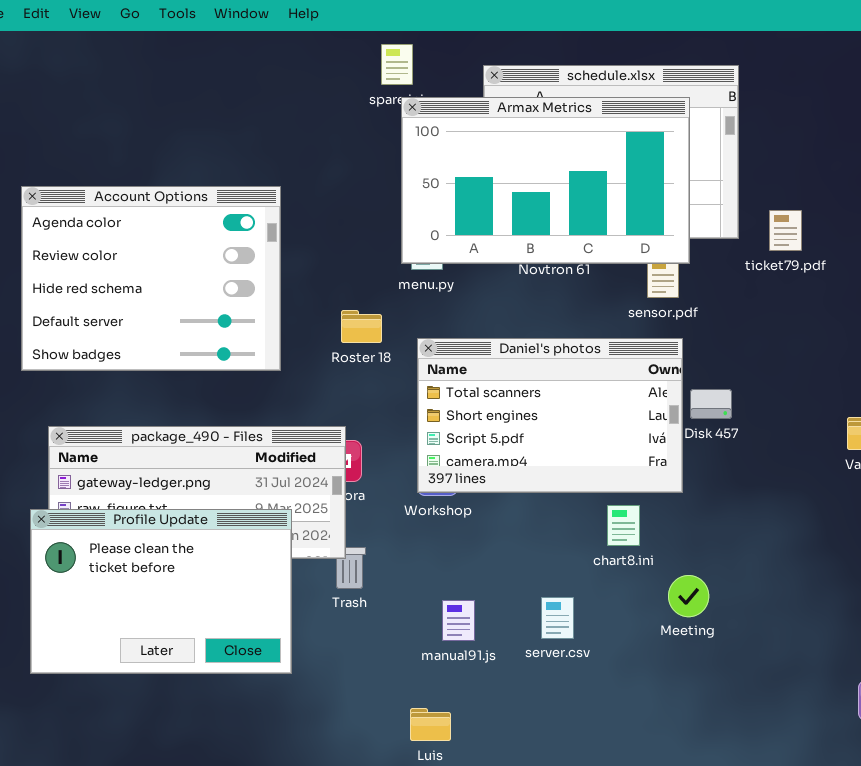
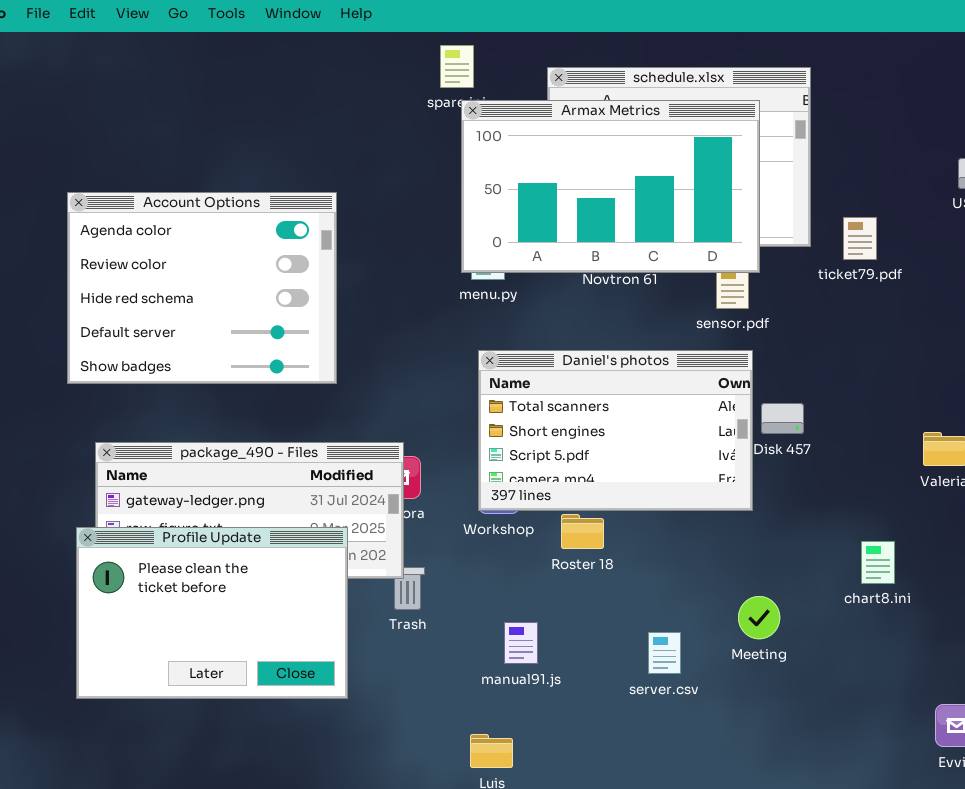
Roster 18: [341,310,382,343] -> [561,514,604,549], moved
chart8.ini: [607,505,640,546] -> [861,541,895,584], moved
server.csv: [541,597,574,639] -> [648,632,681,674], moved

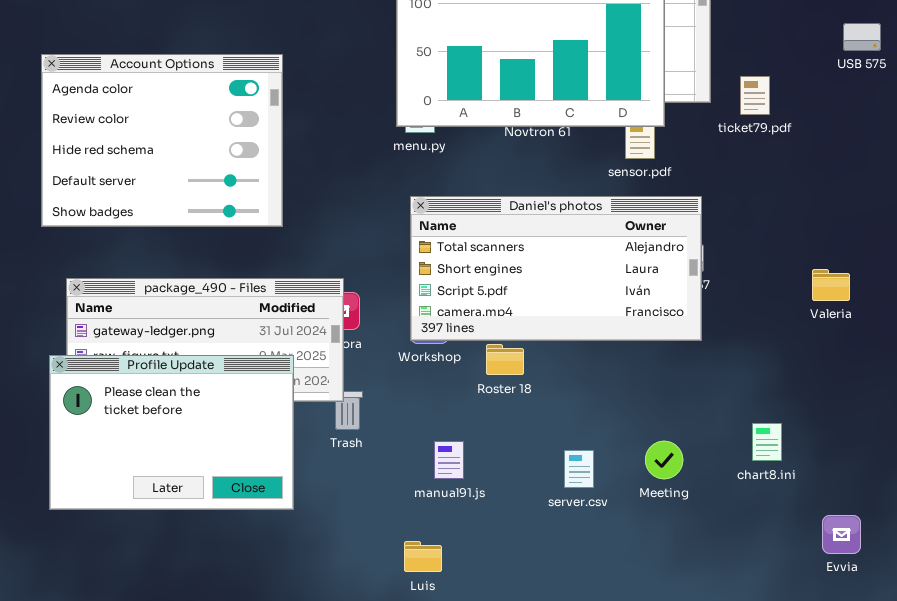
Daniel's photos: [478,350,753,511] -> [410,196,702,341], resized
chart8.ini: [861,541,895,584] -> [752,423,782,461], moved
Meeting: [738,596,780,639] -> [645,441,683,479], moved

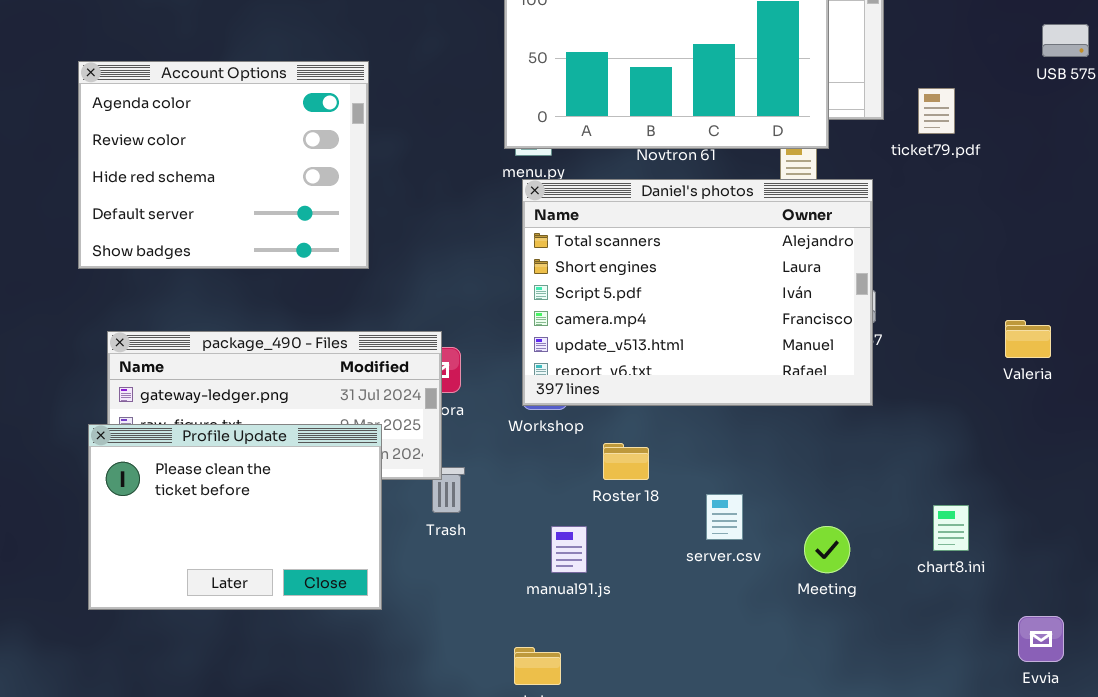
Daniel's photos: [410,196,702,341] -> [522,179,873,406], resized
Roster 18: [486,344,524,375] -> [603,443,649,480], moved
server.csv: [564,450,594,488] -> [706,494,743,540], moved

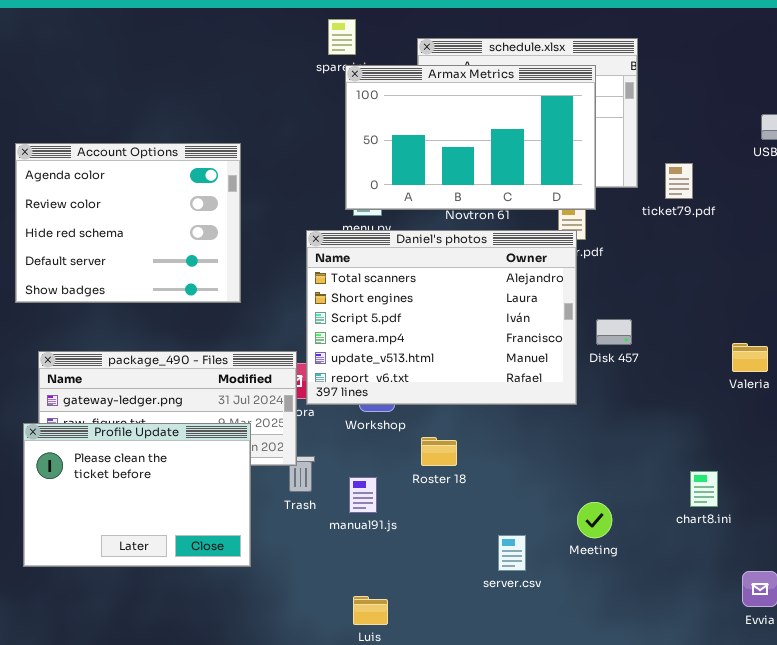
Daniel's photos: [522,179,873,406] -> [306,230,577,405], moved
server.csv: [706,494,743,540] -> [498,535,526,571], moved
chart8.ini: [933,505,969,551] -> [690,471,718,507], moved
manual91.js: [551,526,587,573] -> [349,477,377,513], moved

